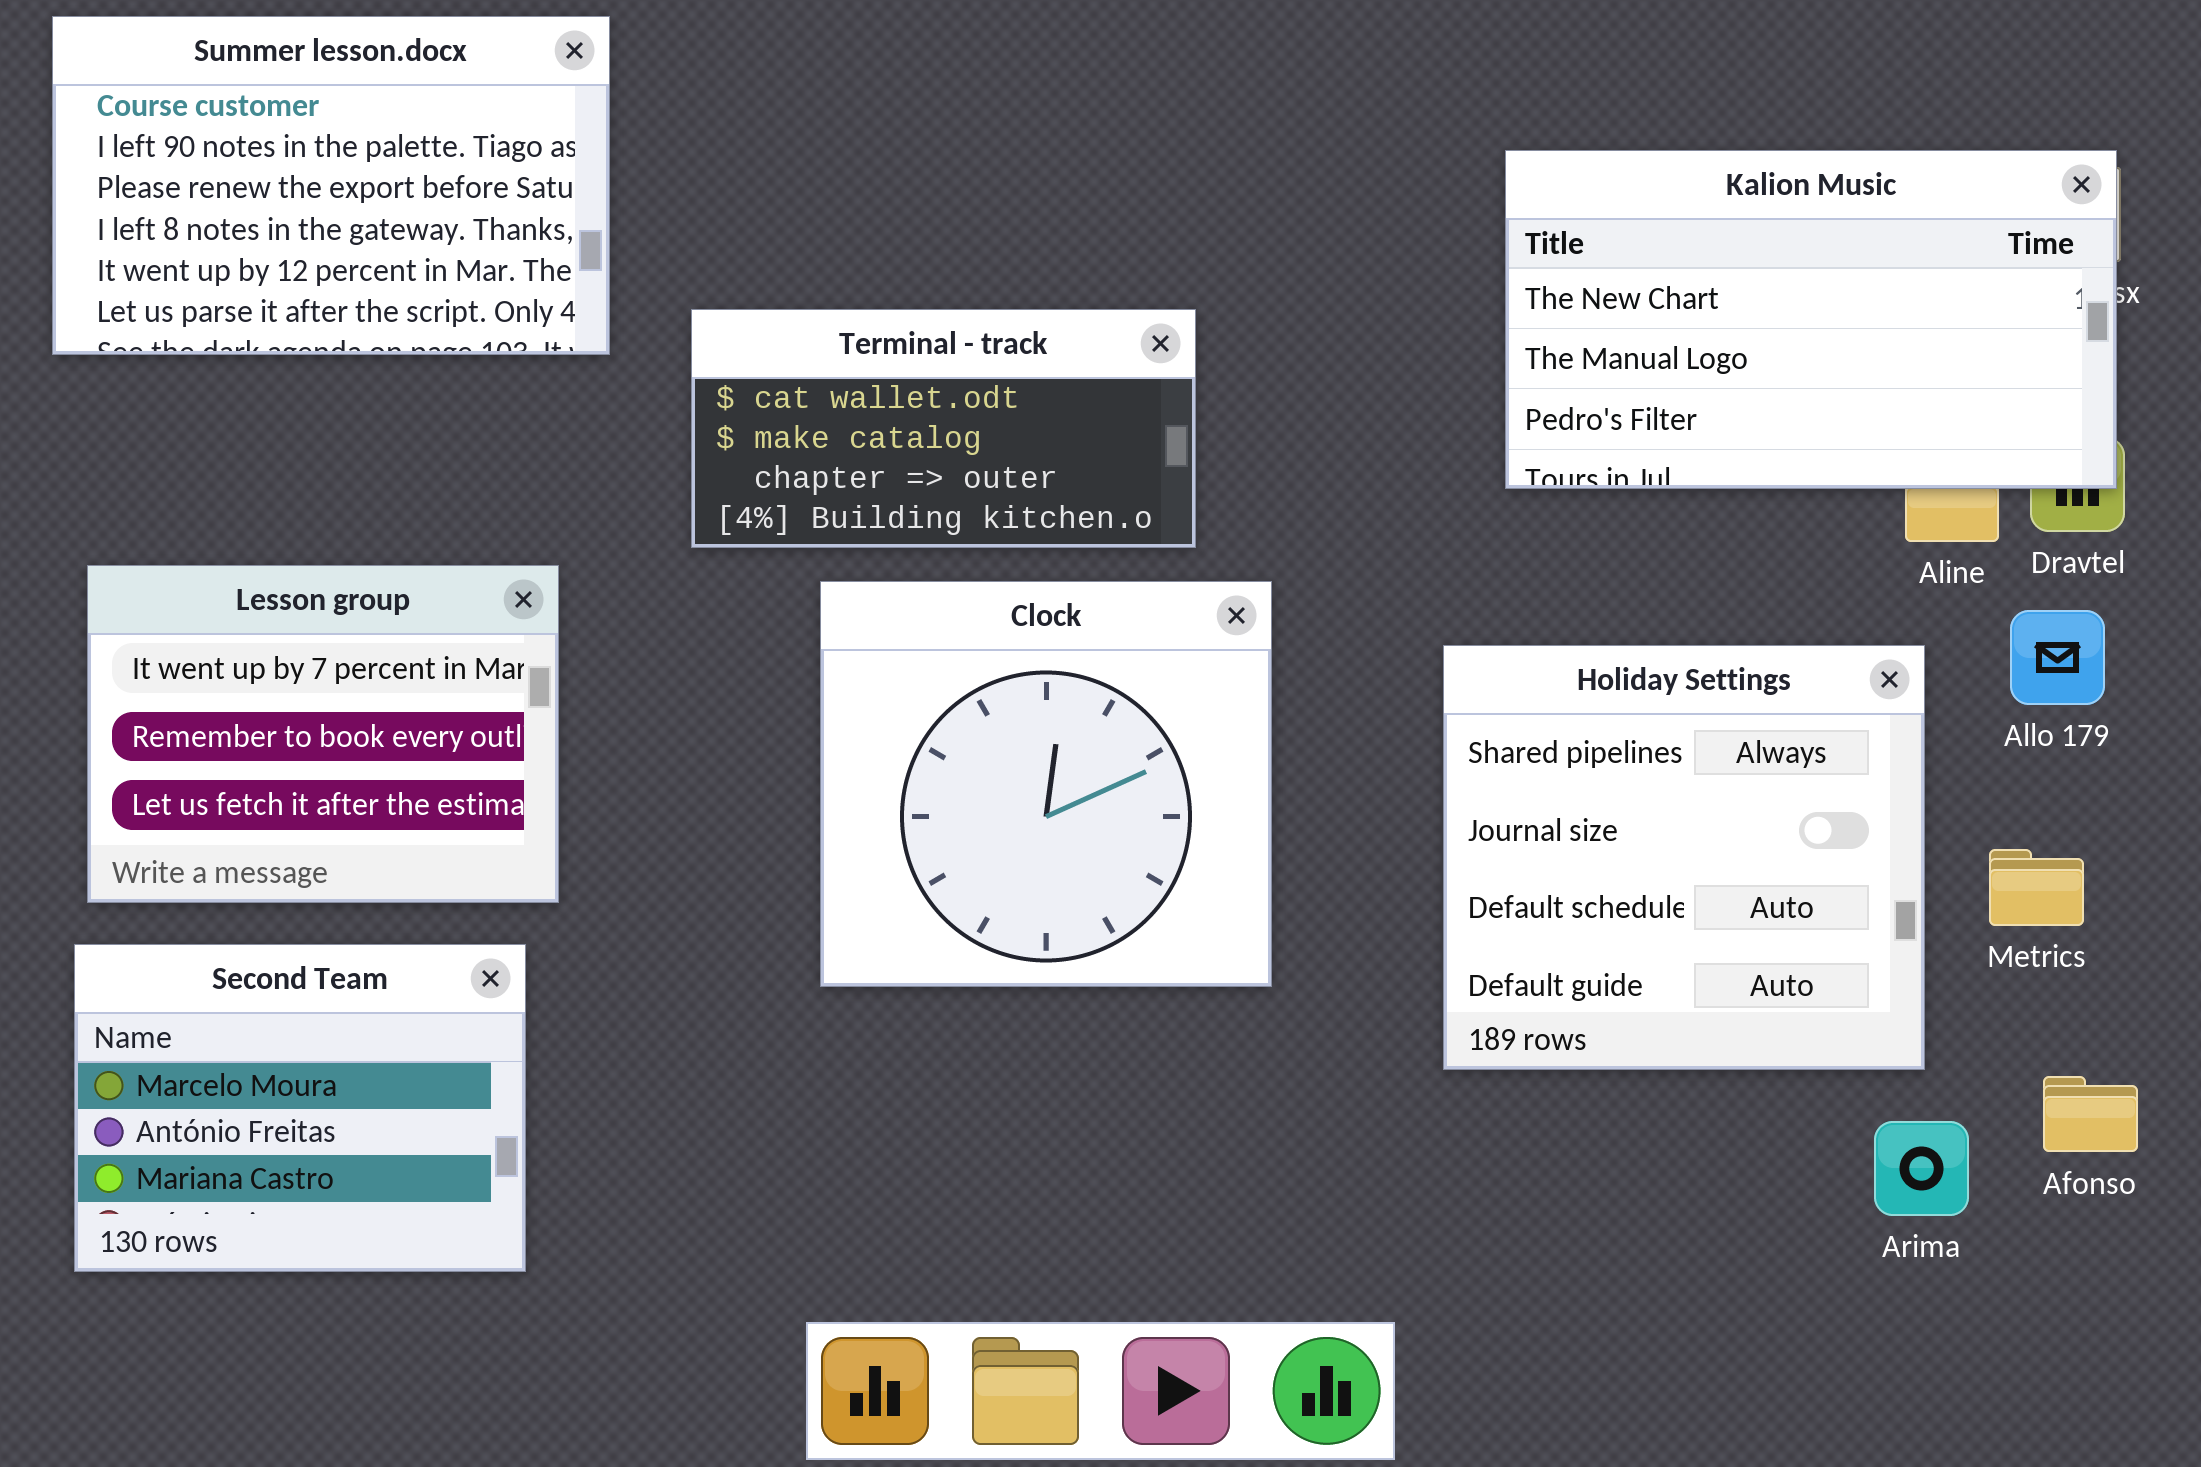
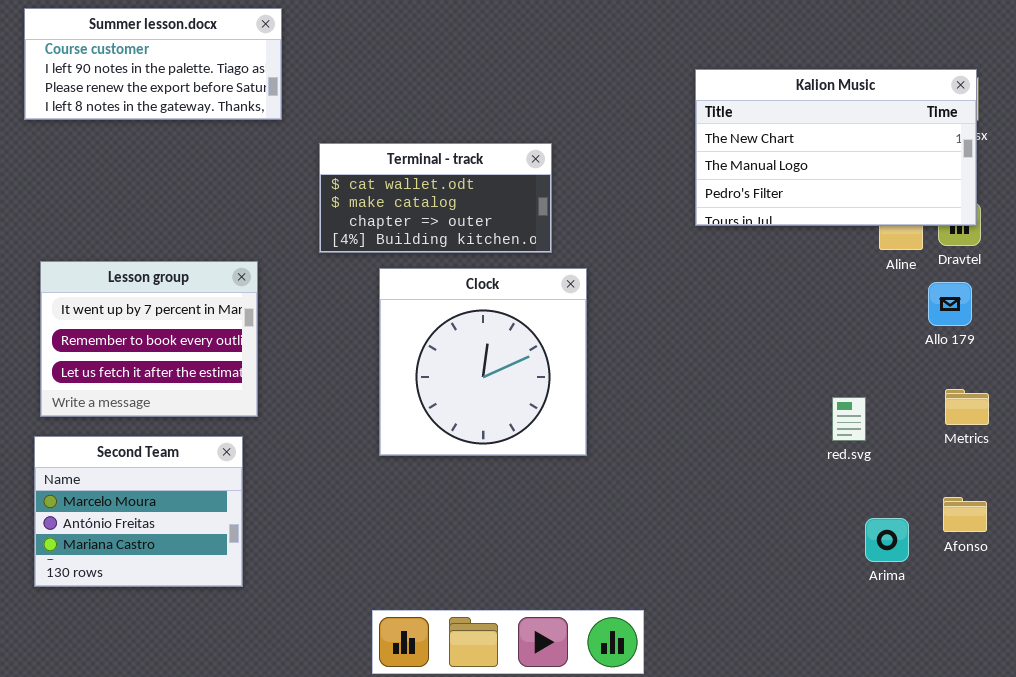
Summer lesson.docx: [52,16,610,355] -> [24,8,282,120], resized
Holiday Settings: [1443,645,1925,1070] -> none, closed
Metrics: [1989,849,2084,926] -> [945,389,989,425], moved

